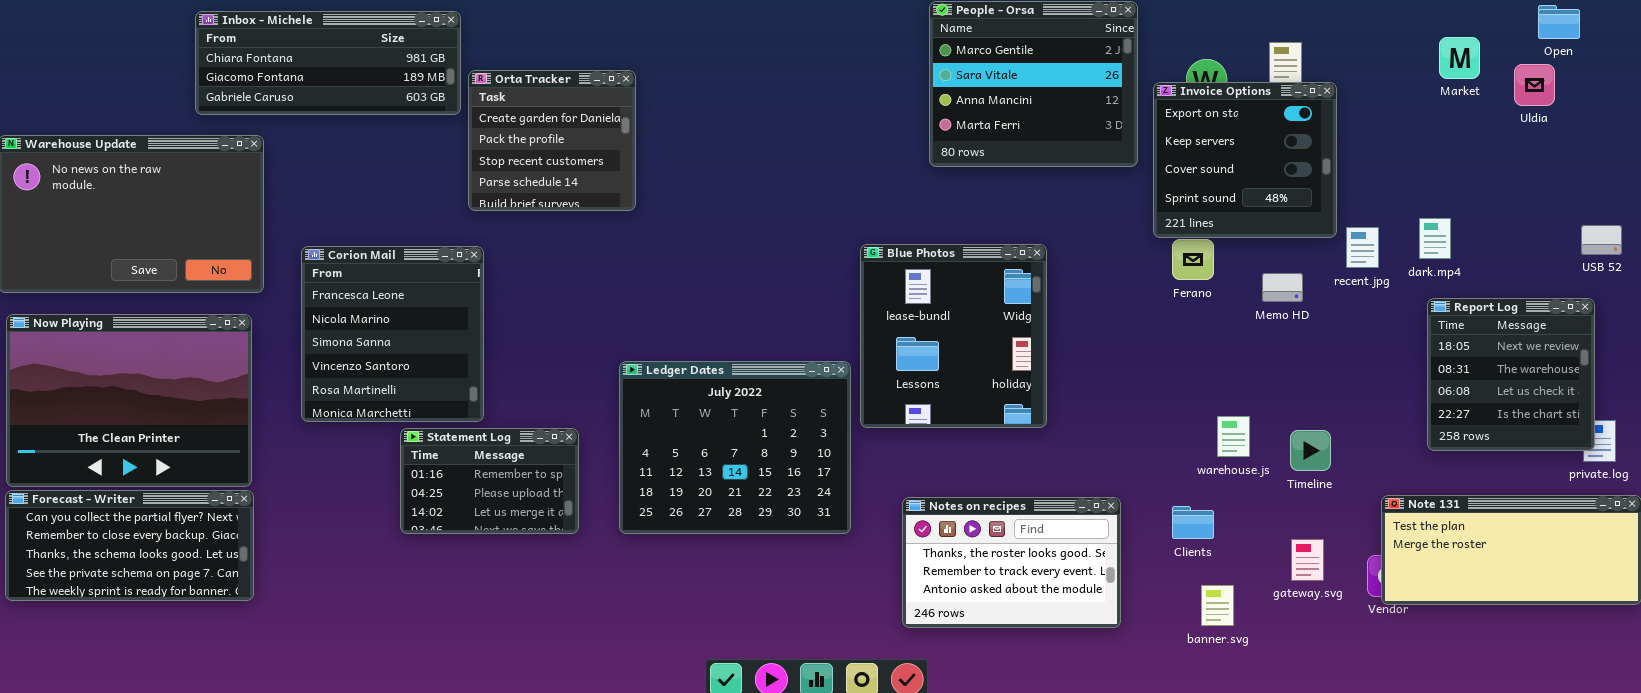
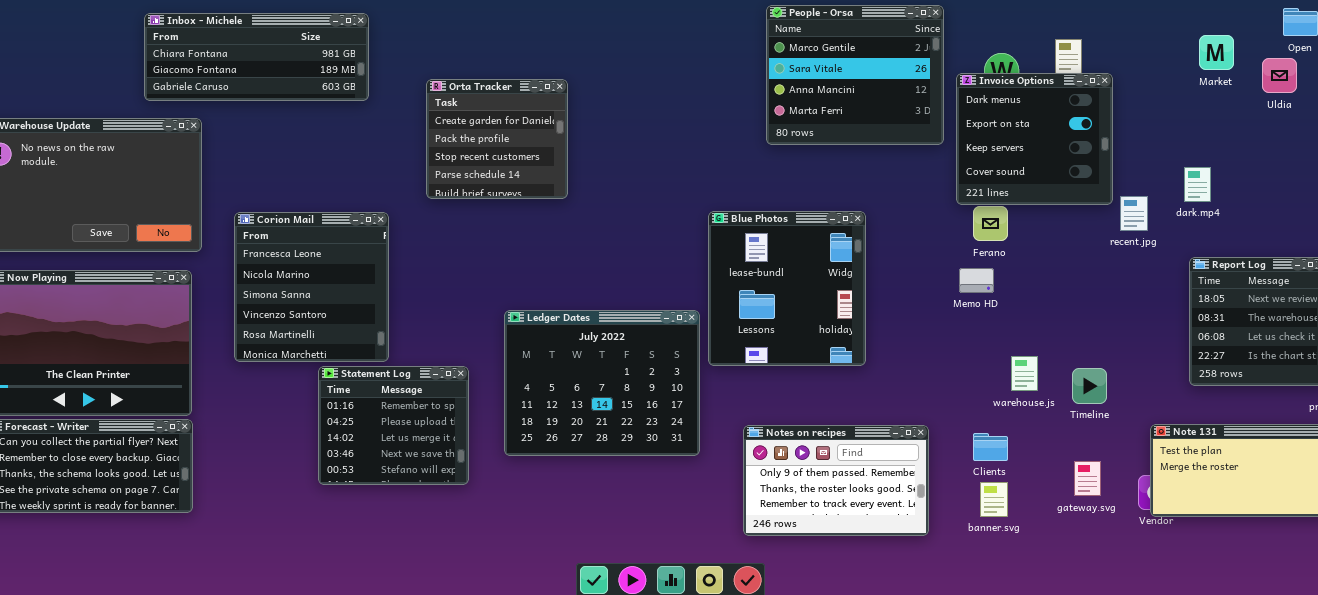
Orta Tracker: [468,70,636,211] -> [426,79,568,199], moved
Invoice Options: [1153,82,1337,238] -> [956,73,1113,205], scrolled up 1 row
dark.mp4: [1419,218,1451,259] -> [1184,167,1211,202], moved
Memo HD: [1262,273,1303,302] -> [959,268,994,293], moved
Statement Log: [400,428,579,534] -> [318,366,469,485], resized
Notes on recipes: [902,497,1121,628] -> [743,425,929,536], scrolled up 1 row
banner.svg: [1201,585,1234,626] -> [980,482,1008,517], moved

